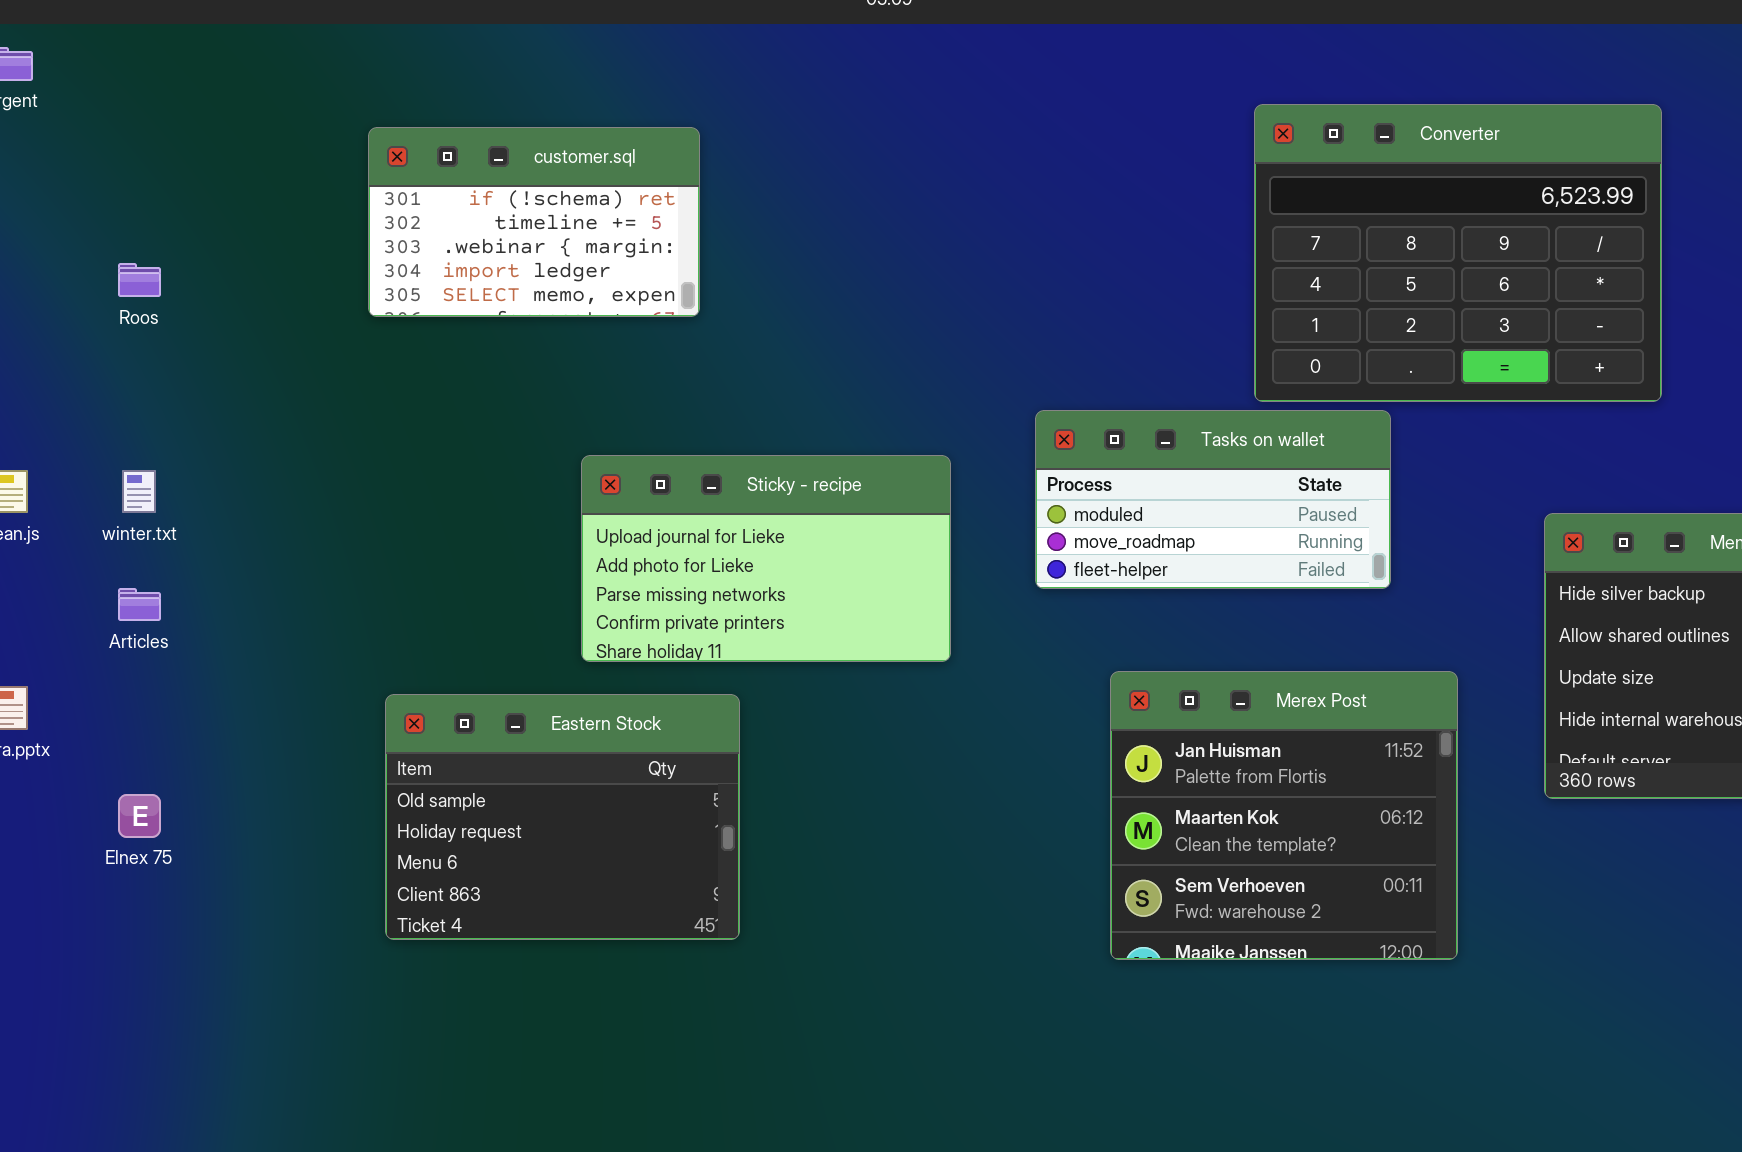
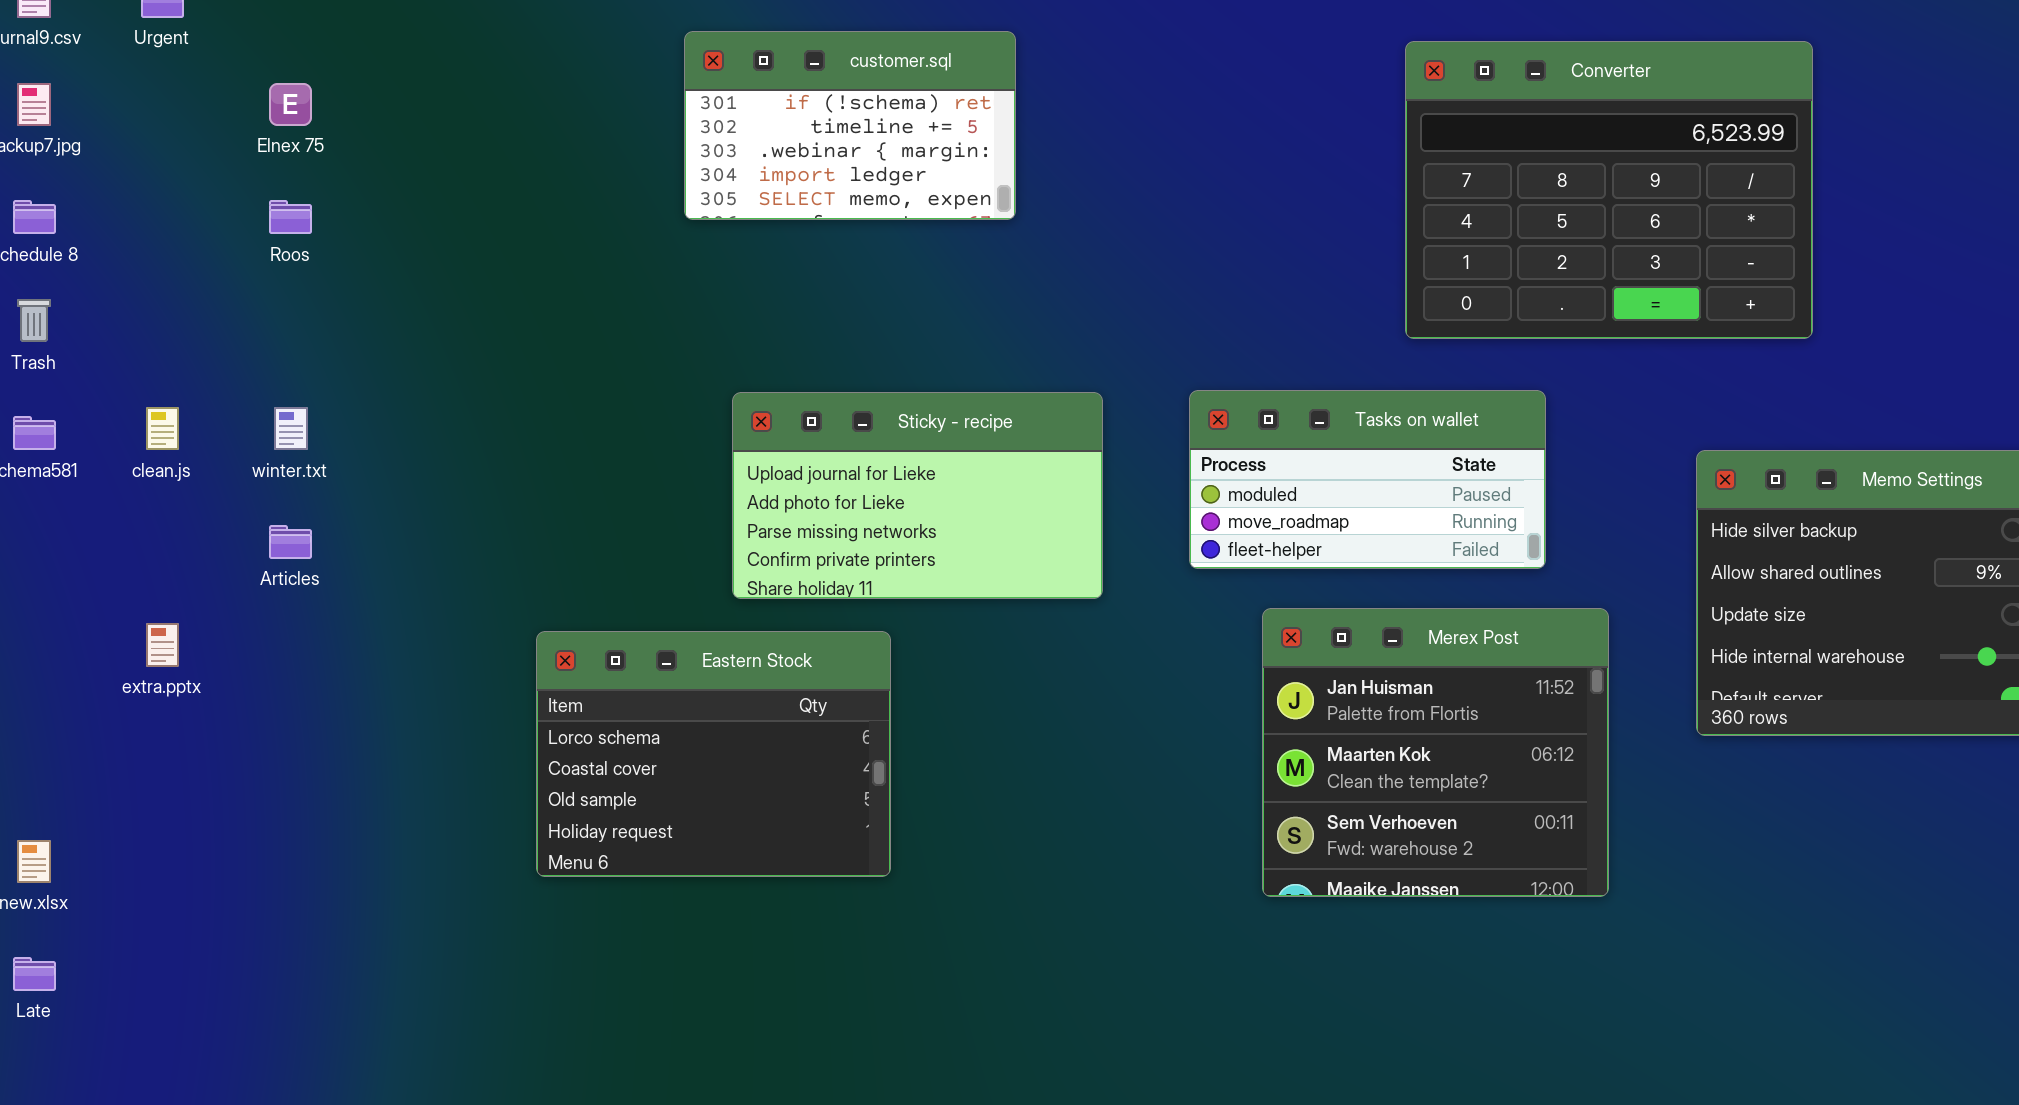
customer.sql: [368,127,700,317] -> [684,31,1016,220], moved
Tasks on wallet: [1035,410,1391,589] -> [1189,390,1546,569], moved
Eastern Stock: [385,694,740,940] -> [536,631,891,877], scrolled up 2 rows
Elnex 75: [118,794,161,838] -> [269,83,312,126], moved

